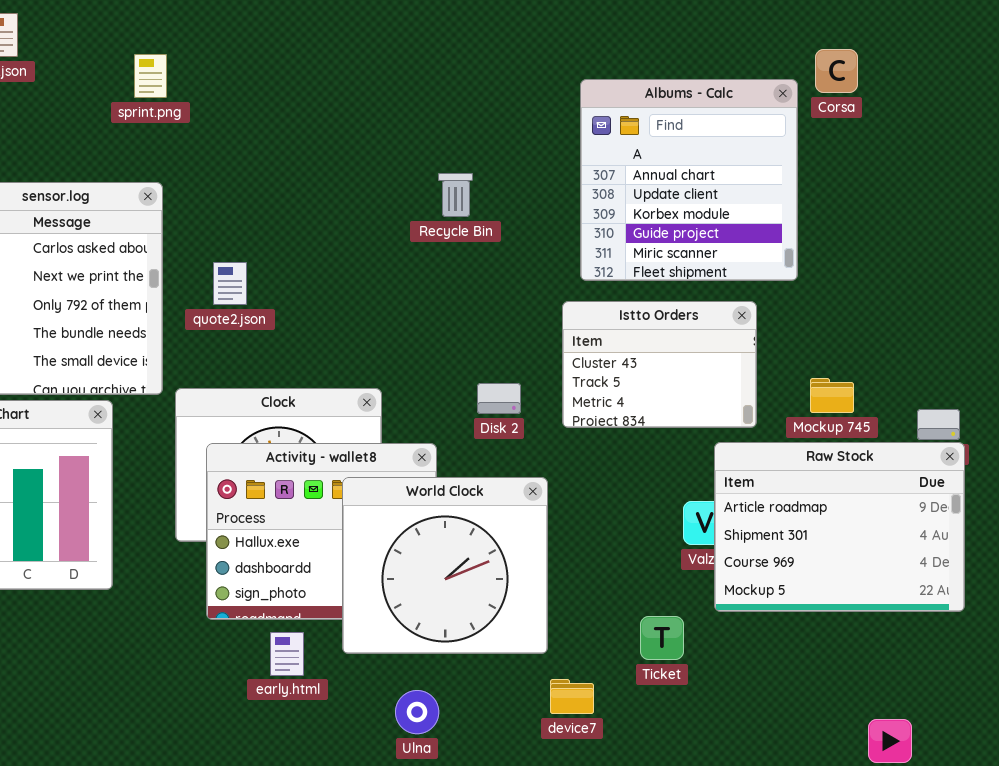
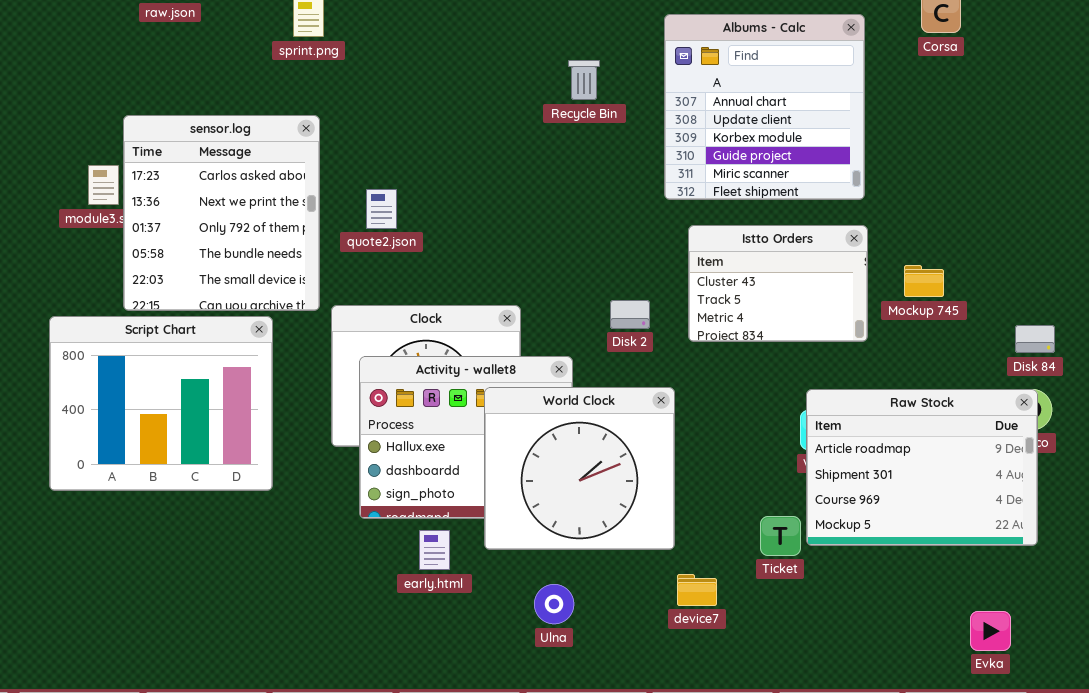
Albums - Calc: [580,79,798,281] -> [664,14,865,200], moved
Recycle Bin: [438,173,473,217] -> [568,60,600,100], moved
Mockup 745: [810,378,854,413] -> [904,265,944,297], moved
Raw Stock: [714,442,965,612] -> [806,389,1038,546], moved

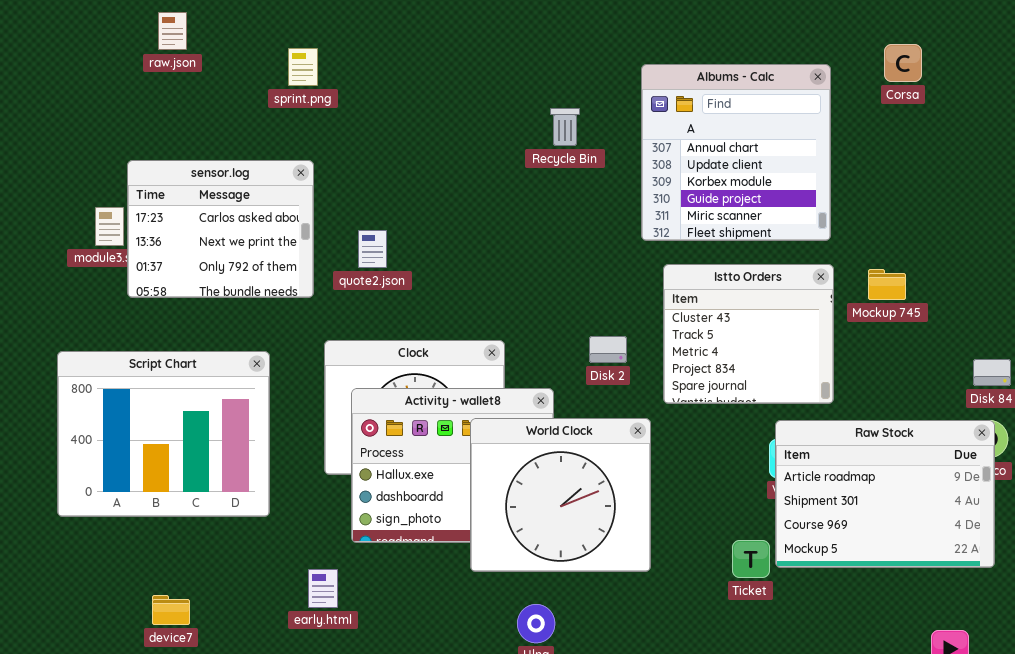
sensor.log: [123,115,320,311] -> [127,160,314,298], resized
Istto Orders: [688,225,868,342] -> [663,264,834,404], resized
Mockup 745: [904,265,944,297] -> [868,269,906,300], moved
early.html: [419,530,450,570] -> [308,569,338,608], moved
device7: [677,574,717,606] -> [152,595,190,625], moved

